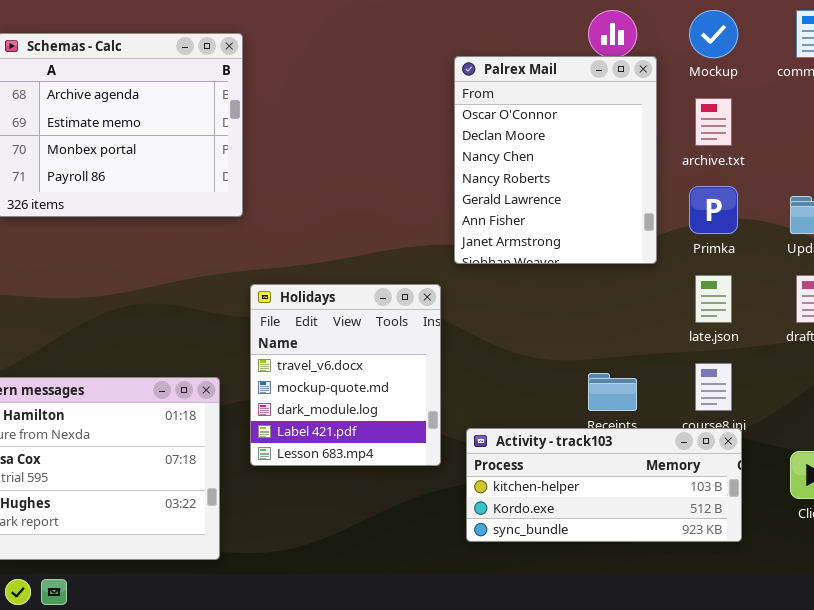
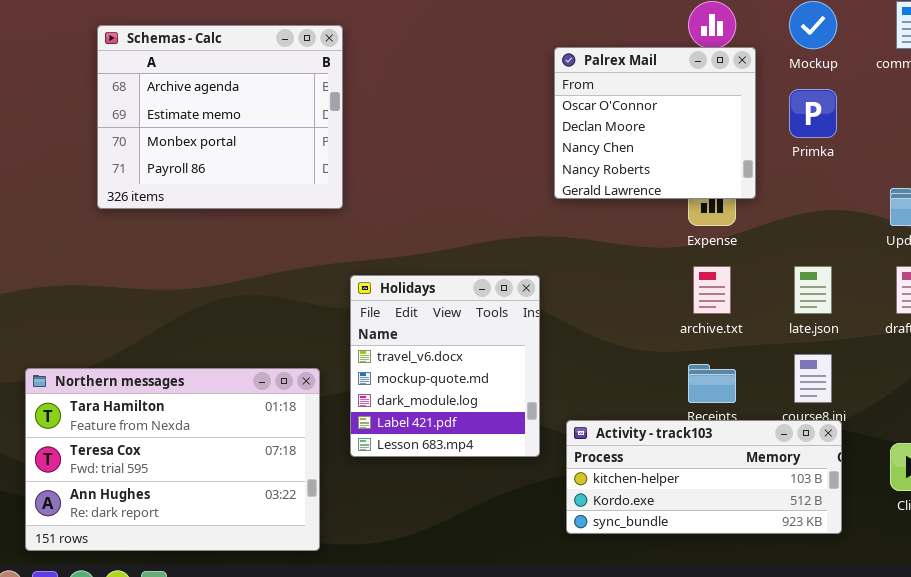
Palrex Mail: [454,56,657,264] -> [554,47,756,199], resized
archive.txt: [695,98,732,146] -> [693,266,731,314], moved
Primka: [689,186,738,234] -> [789,89,837,138], moved

